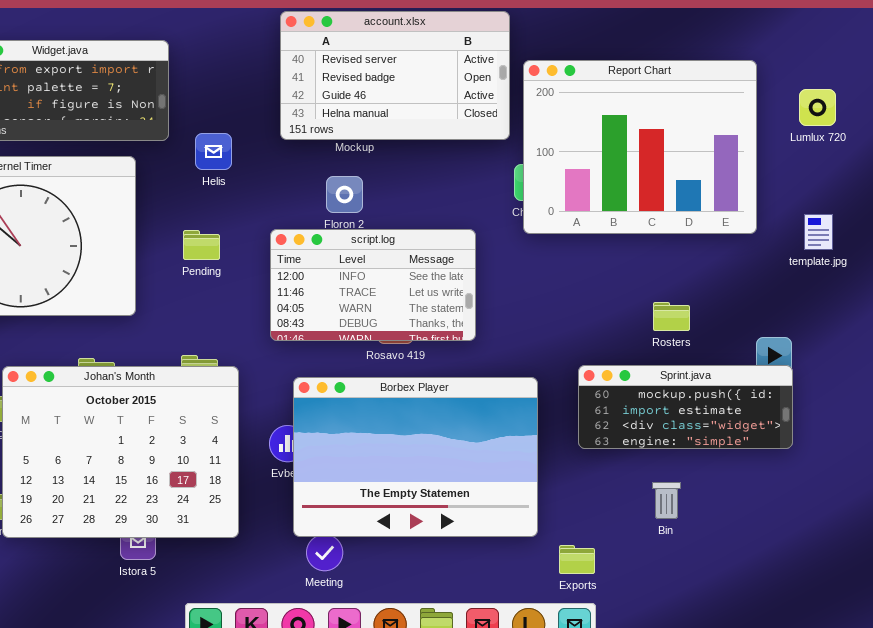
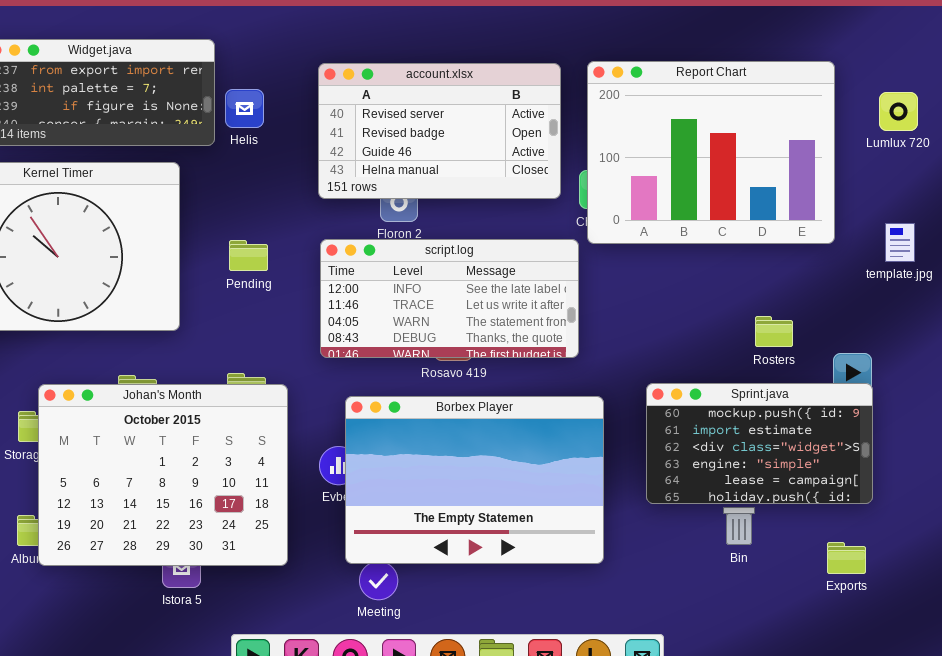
account.xlsx: [280,11,510,140] -> [318,63,561,199], moved
Helis: [195,133,232,170] -> [225,89,264,128], moved
script.log: [270,229,476,341] -> [320,239,579,358], resized
Rosters: [653,302,690,331] -> [755,316,793,347], moved
Sprint.java: [578,365,793,449] -> [646,383,873,504], resized
Exports: [559,545,595,574] -> [827,542,866,574], moved

